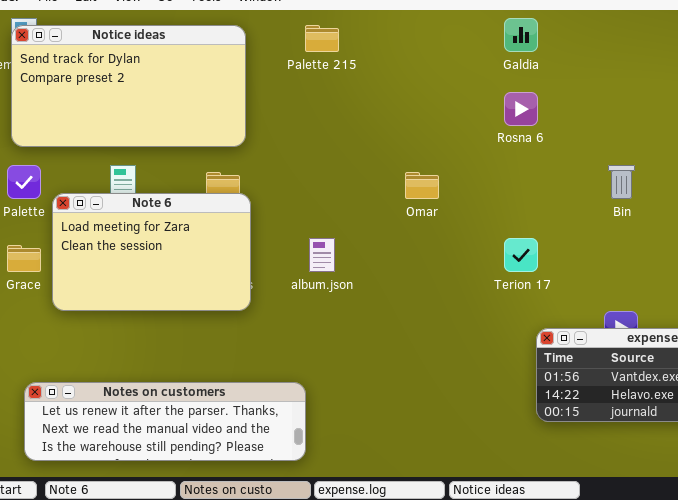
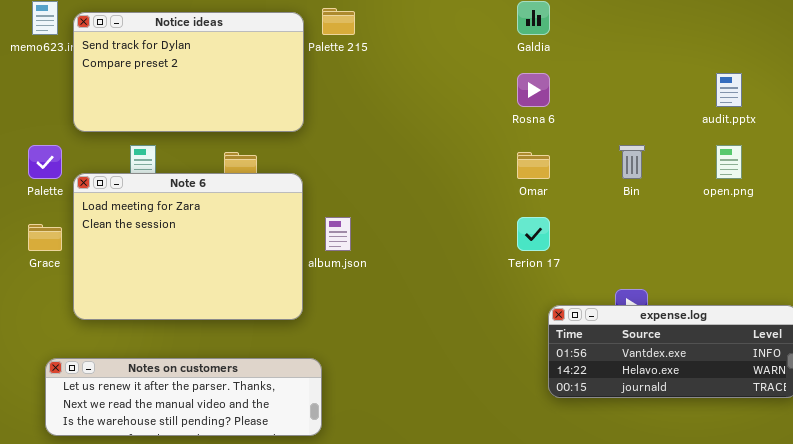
Notice ideas: [11,25,246,147] -> [73,12,304,132], moved
Omar: [405,172,439,199] -> [517,152,550,179], moved
Note 6: [52,193,251,311] -> [73,173,303,320], resized

